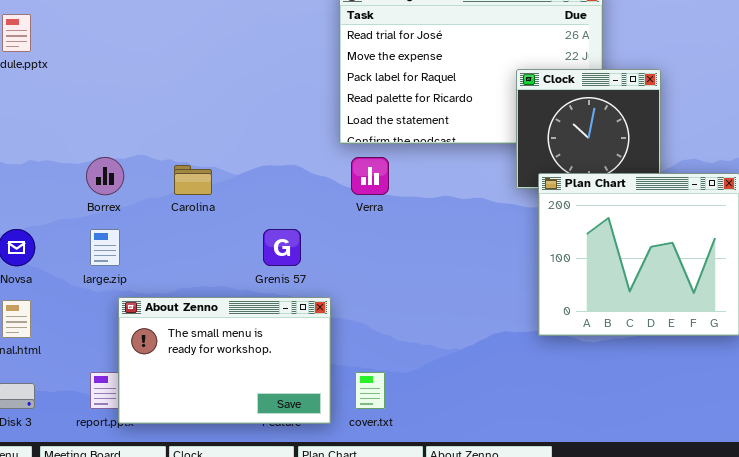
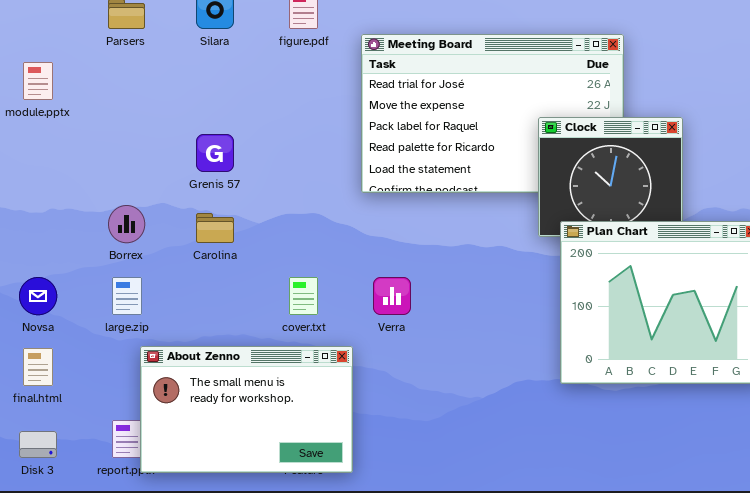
Verra: [351,157,389,195] -> [373,277,411,315], moved
Grenis 57: [263,229,301,266] -> [196,134,234,172], moved
cover.txt: [355,372,385,409] -> [289,277,318,315], moved

